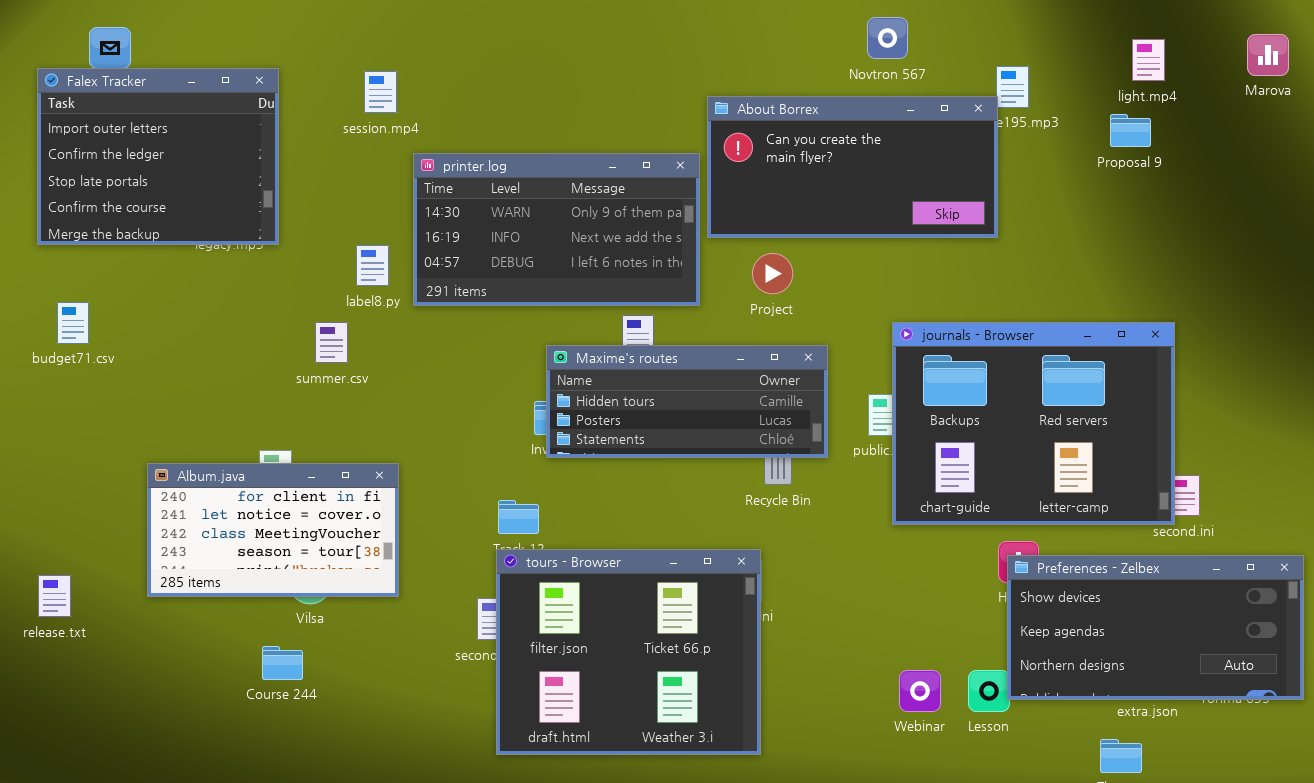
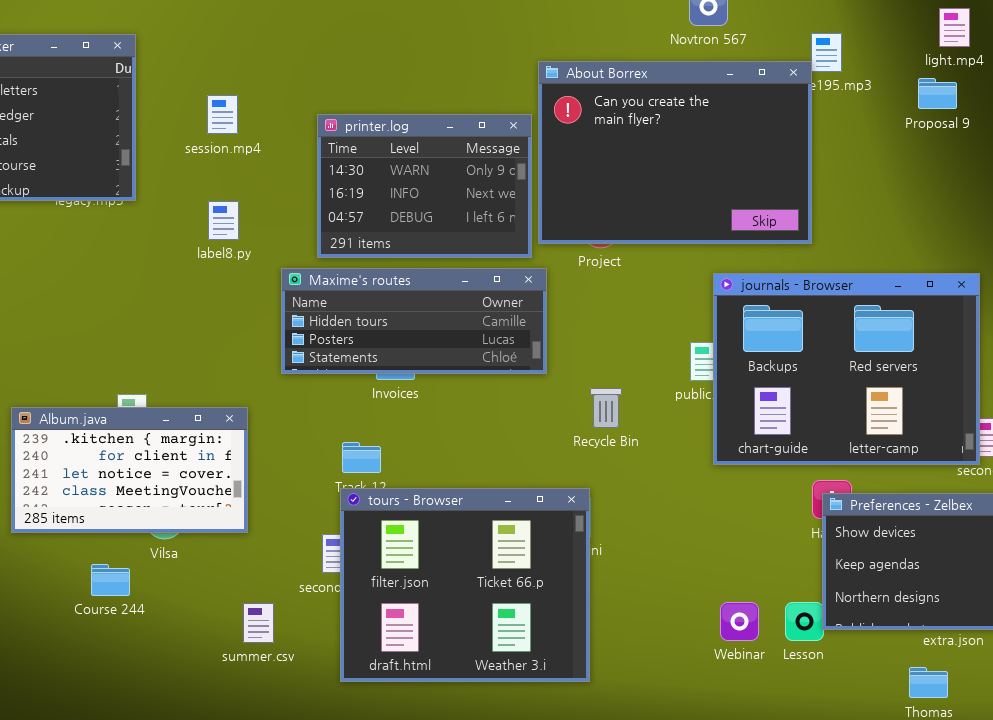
session.mp4: [364,71,397,113] -> [207,95,238,134], moved
About Borrex: [707,96,998,238] -> [538,61,812,244], resized
printer.log: [413,153,700,306] -> [317,114,532,258], resized
summer.csv: [315,322,348,363] -> [243,603,274,643], moved
Maxime's routes: [546,345,828,458] -> [281,268,547,374], moved
Album.java: [147,463,399,597] -> [11,407,248,533], scrolled up 1 row
Course 244: [262,646,303,680] -> [91,564,130,596], moved

